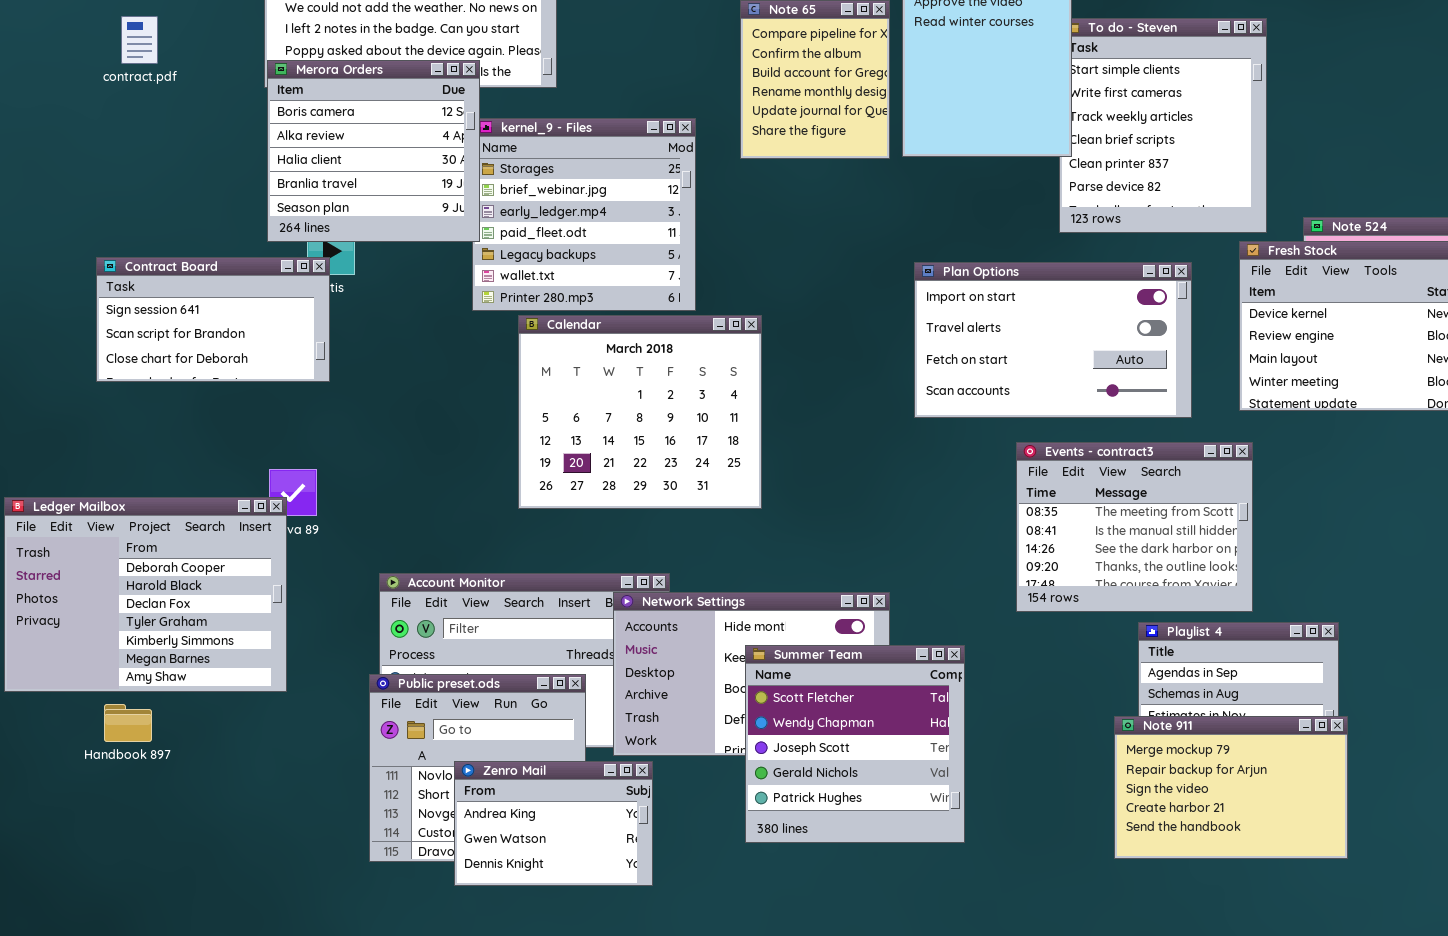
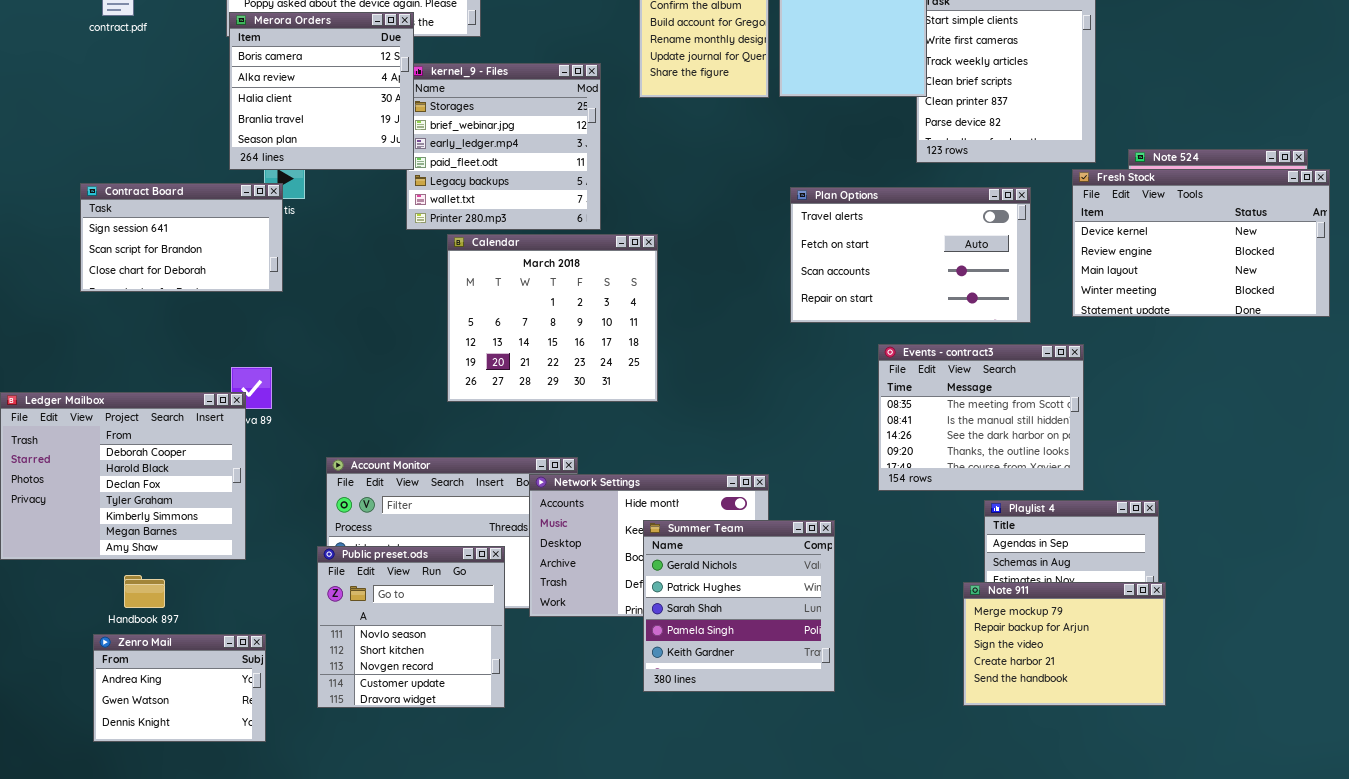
Plan Options: [914,262,1192,418] -> [790,187,1031,323], scrolled down 1 row
Summer Team: [745,645,965,843] -> [643,520,835,692], scrolled down 3 rows
Handbook 897: [104,704,152,742] -> [124,575,165,608], moved
Zenro Mail: [454,761,653,886] -> [93,634,266,742], moved

